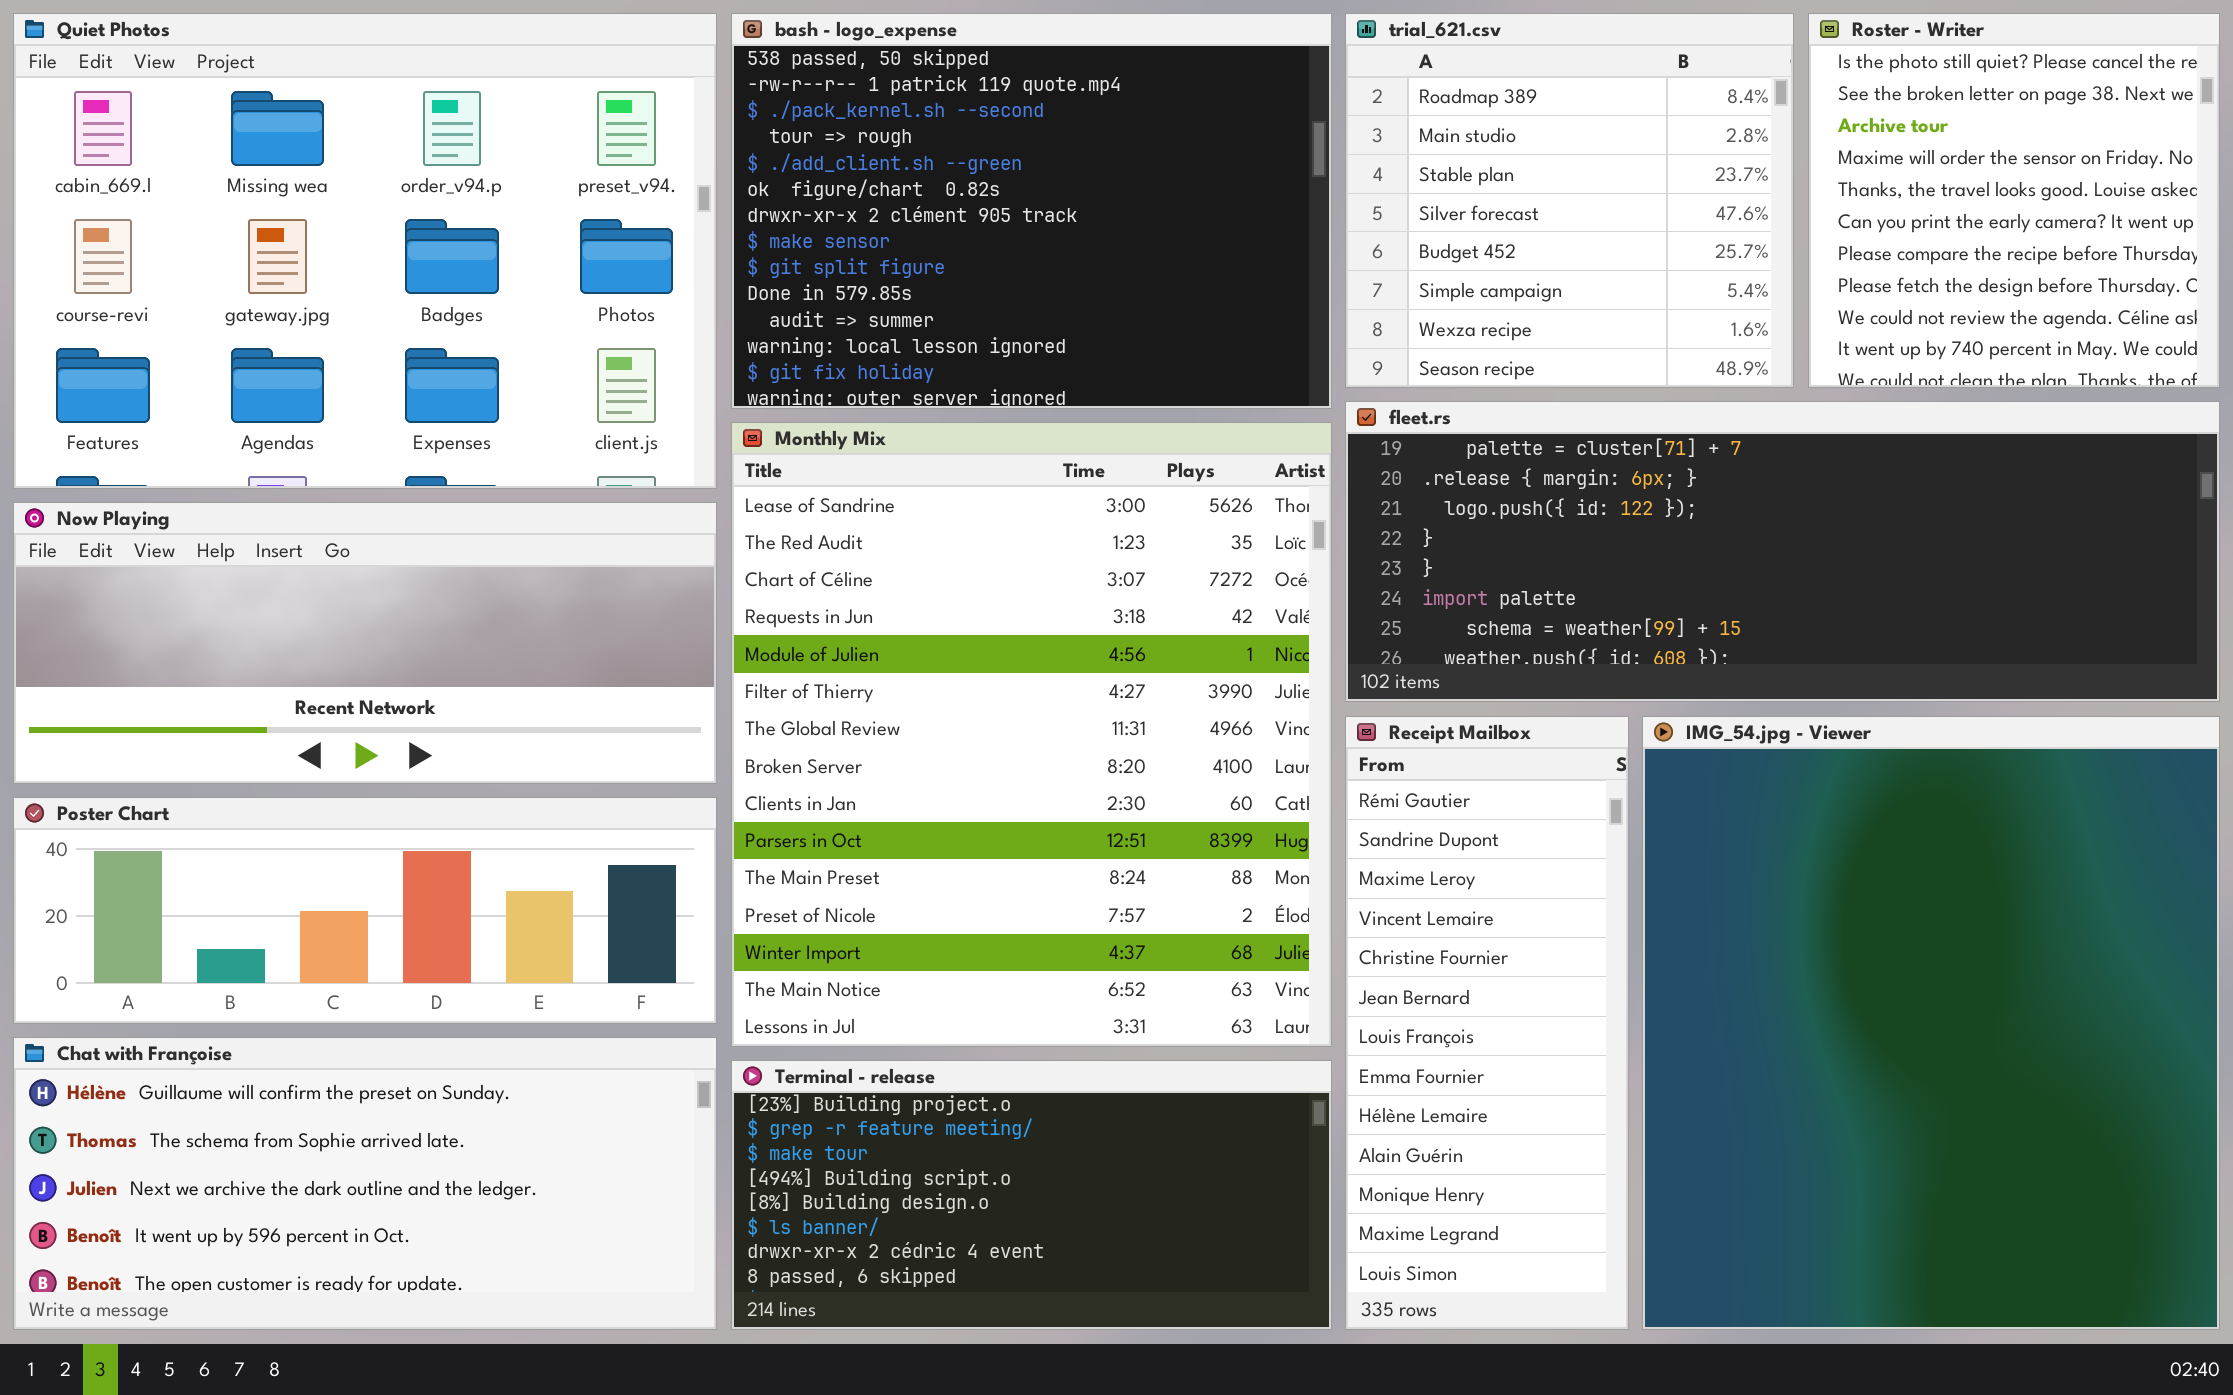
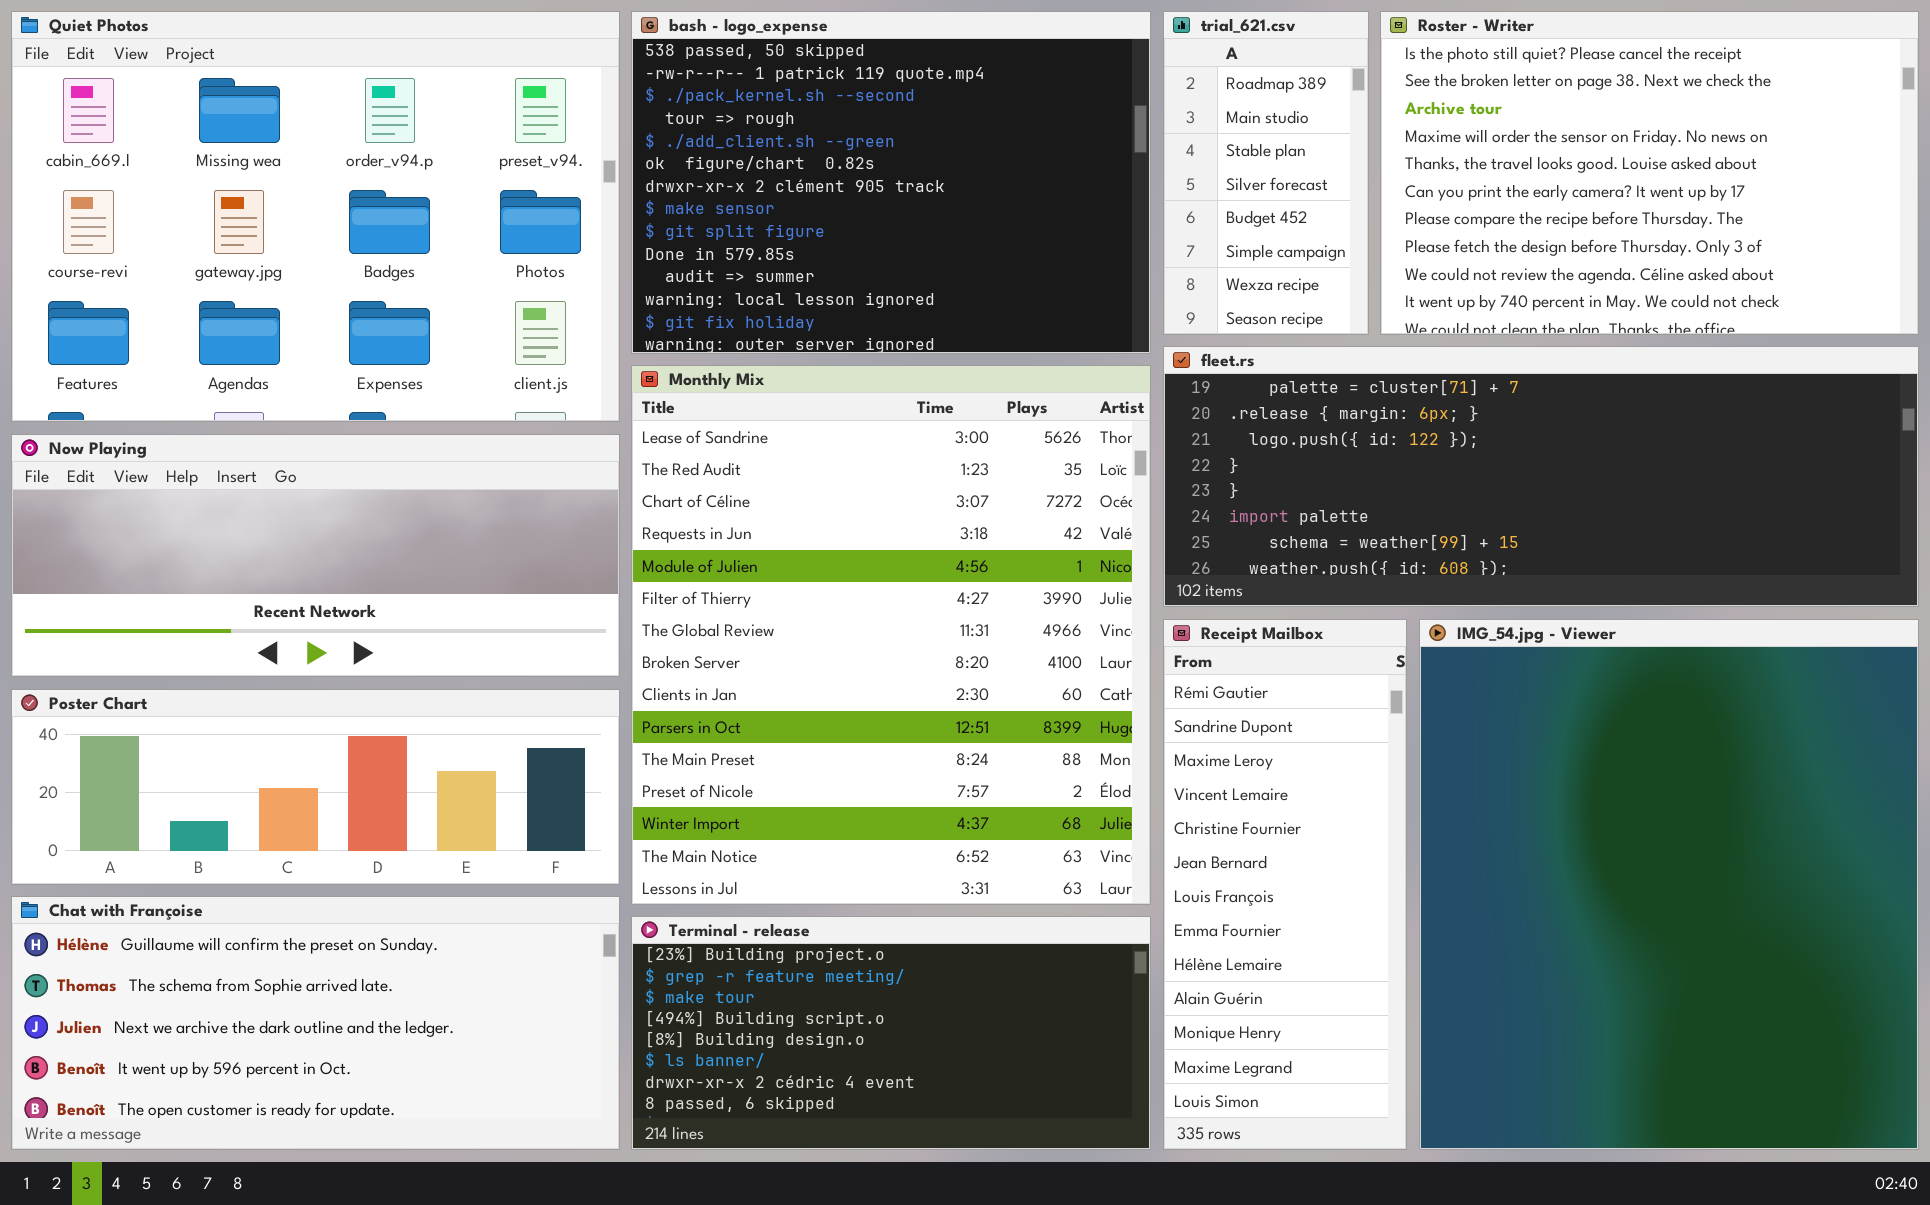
trial_621.csv: [1345,13,1794,388] -> [1163,11,1369,335], resized
Roster - Writer: [1808,13,2220,388] -> [1380,11,1919,335], resized

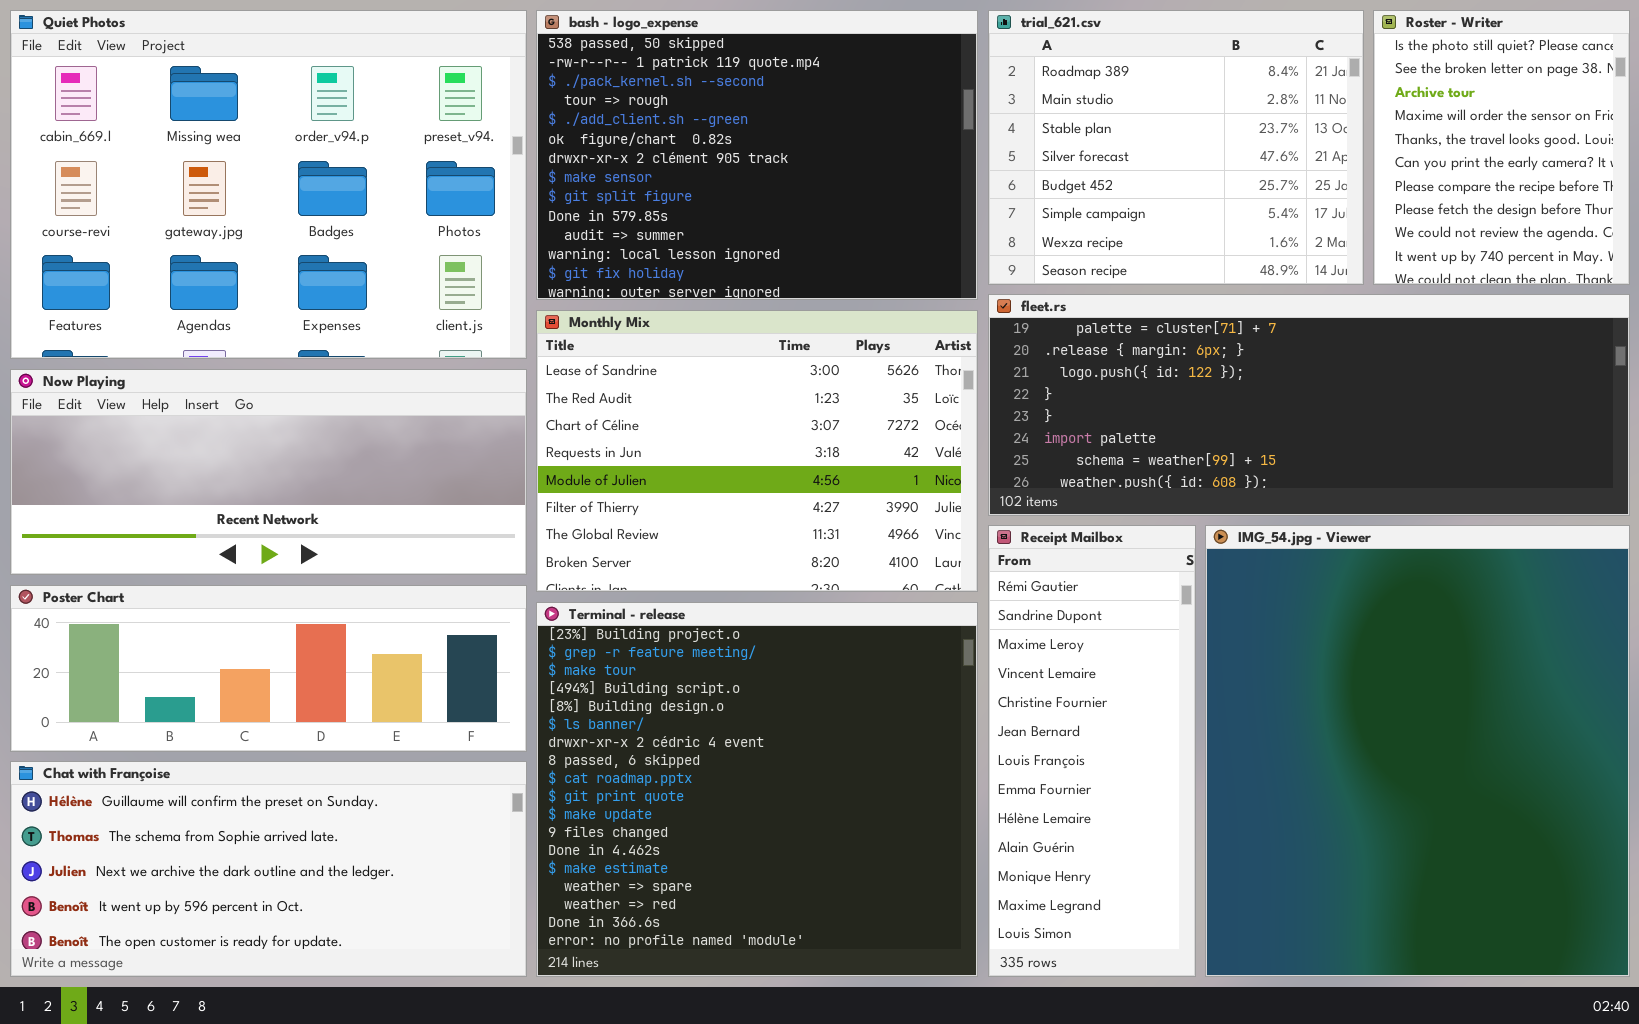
trial_621.csv: [1163,11,1369,335] -> [988,10,1364,285], resized
Roster - Writer: [1380,11,1919,335] -> [1373,10,1630,285], resized
Monthly Mix: [631,365,1151,905] -> [536,310,978,592], resized
Terminal - release: [631,916,1151,1150] -> [536,602,978,977], resized

